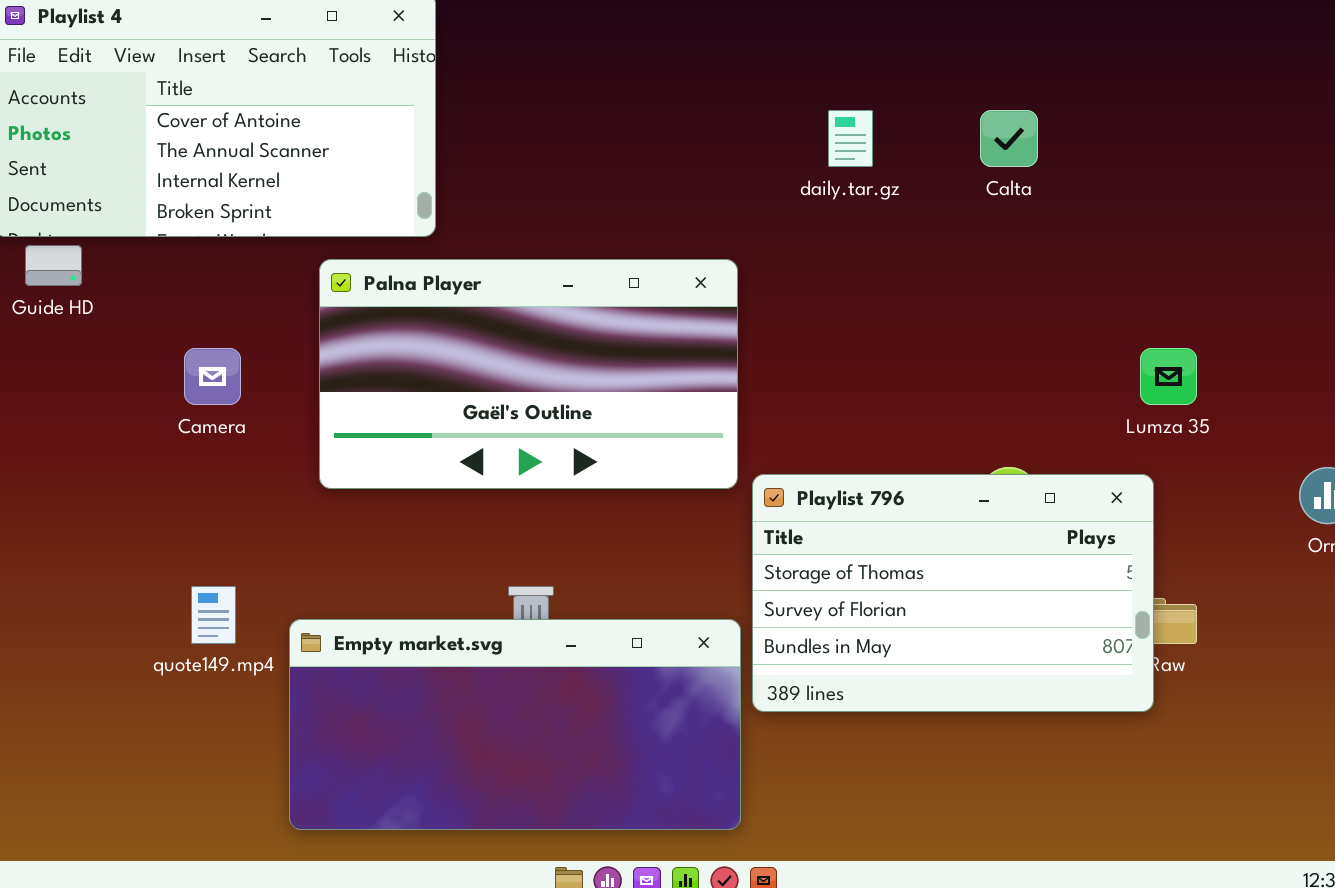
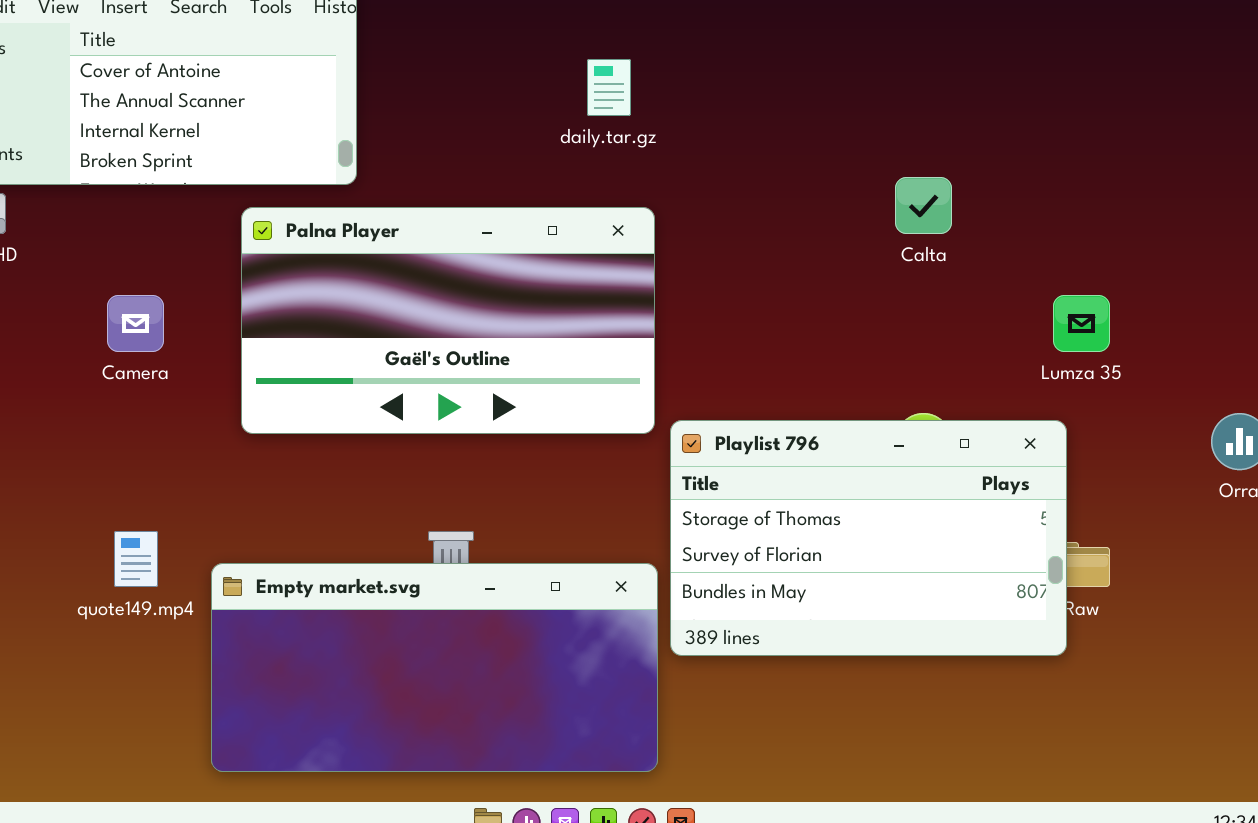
daily.tar.gz: [828,110,873,167] -> [587,59,631,116], moved
Calta: [980,110,1038,167] -> [895,177,952,234], moved

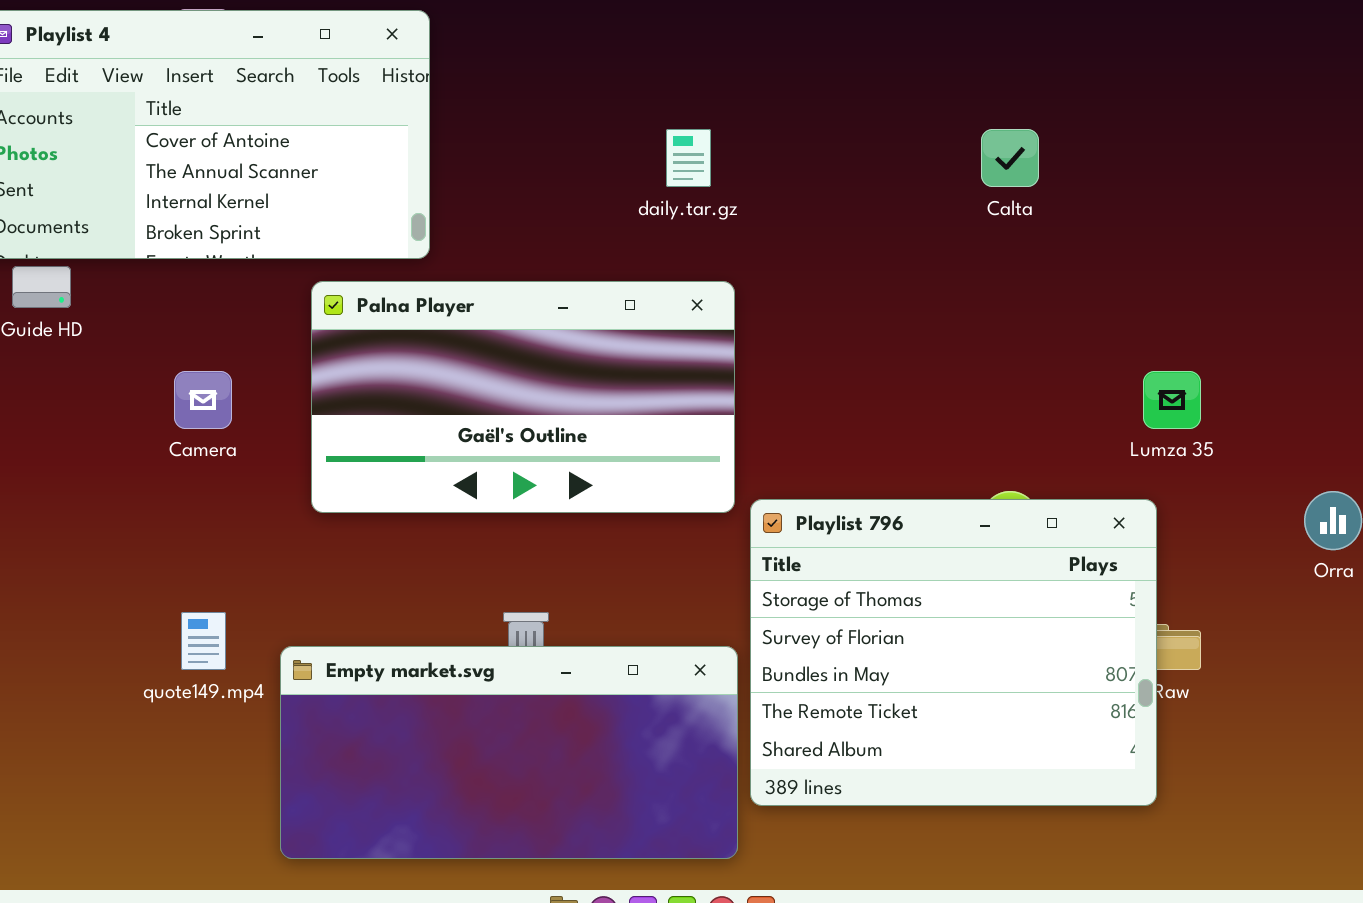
Calta: [895,177,952,234] -> [981,129,1039,187], moved
Playlist 796: [670,420,1067,656] -> [750,499,1157,806], resized

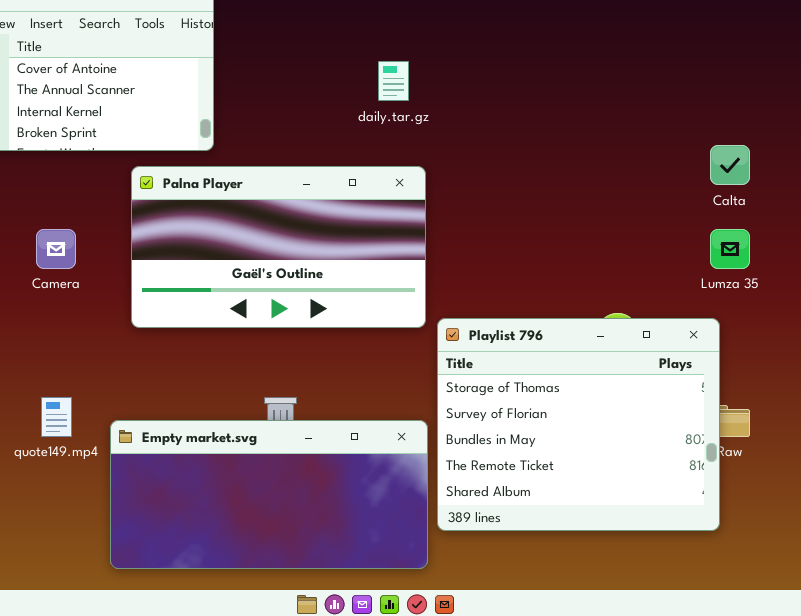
Calta: [981,129,1039,187] -> [710,145,750,185], moved

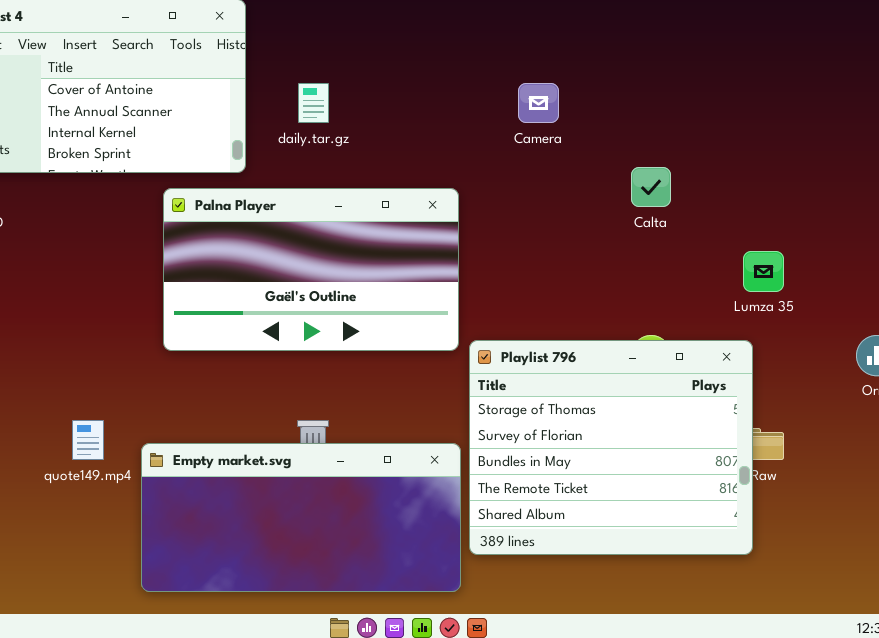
daily.tar.gz: [378,61,409,101] -> [298,83,329,123], moved
Calta: [710,145,750,185] -> [631,167,671,207], moved
Camera: [36,229,76,269] -> [518,83,559,123], moved

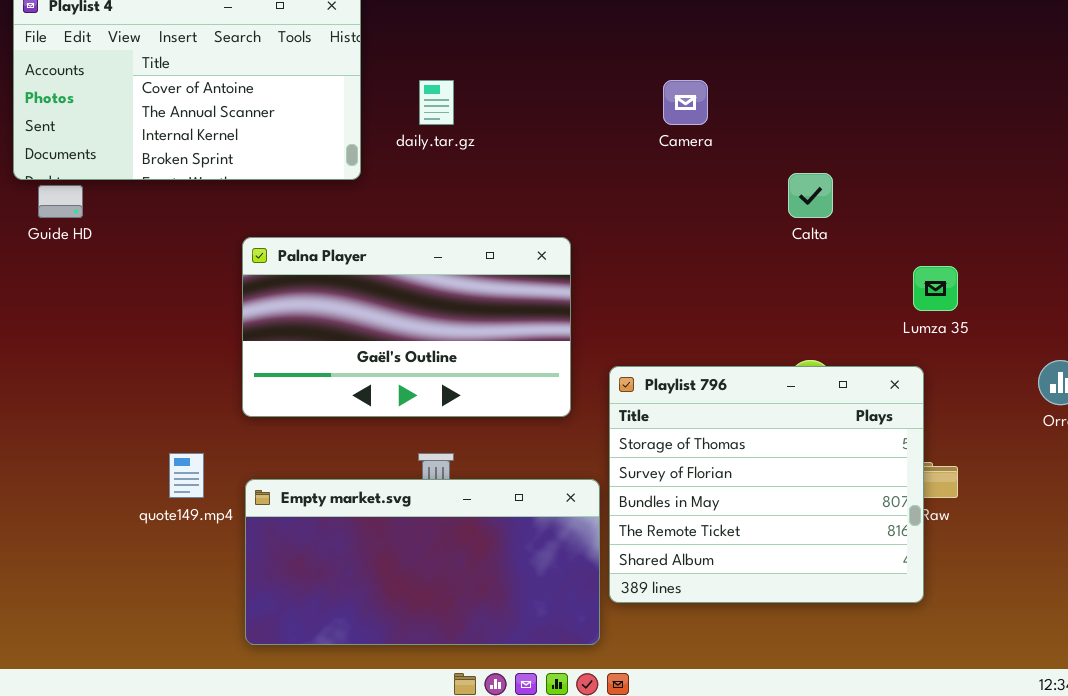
Palna Player: [163,188,459,351] -> [242,237,571,417], moved

